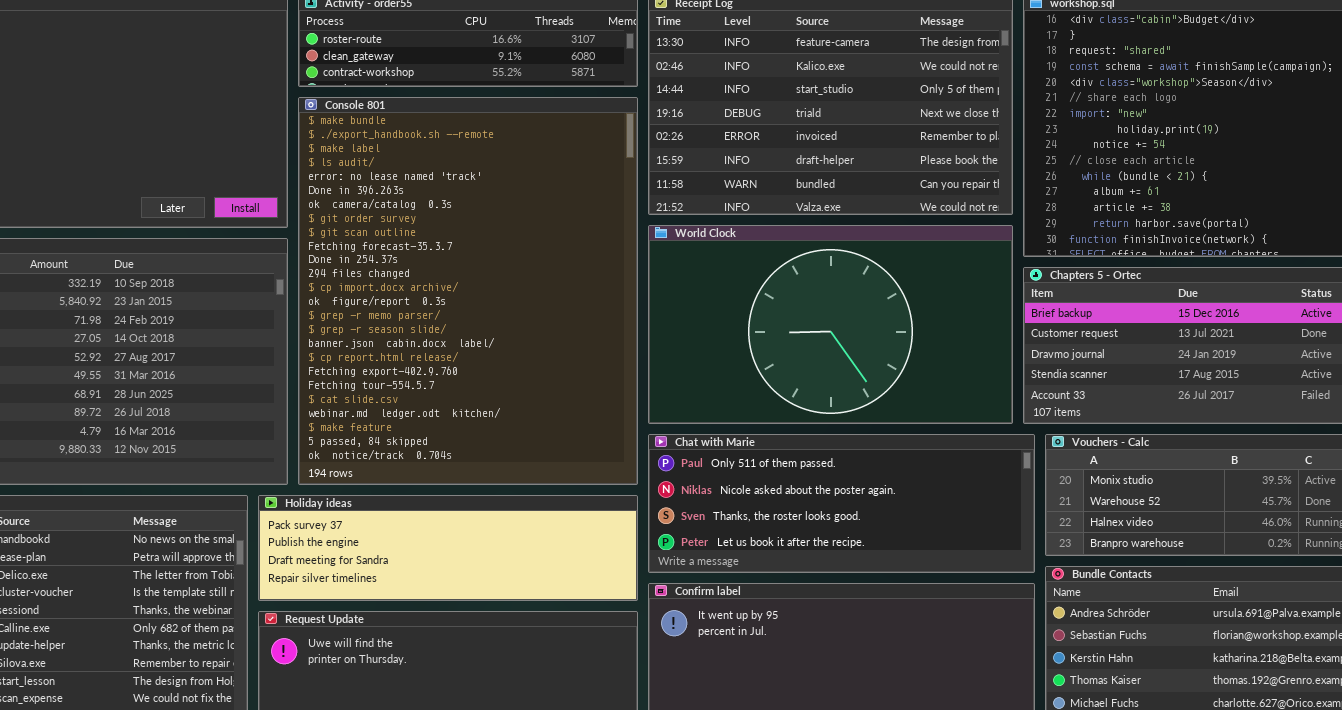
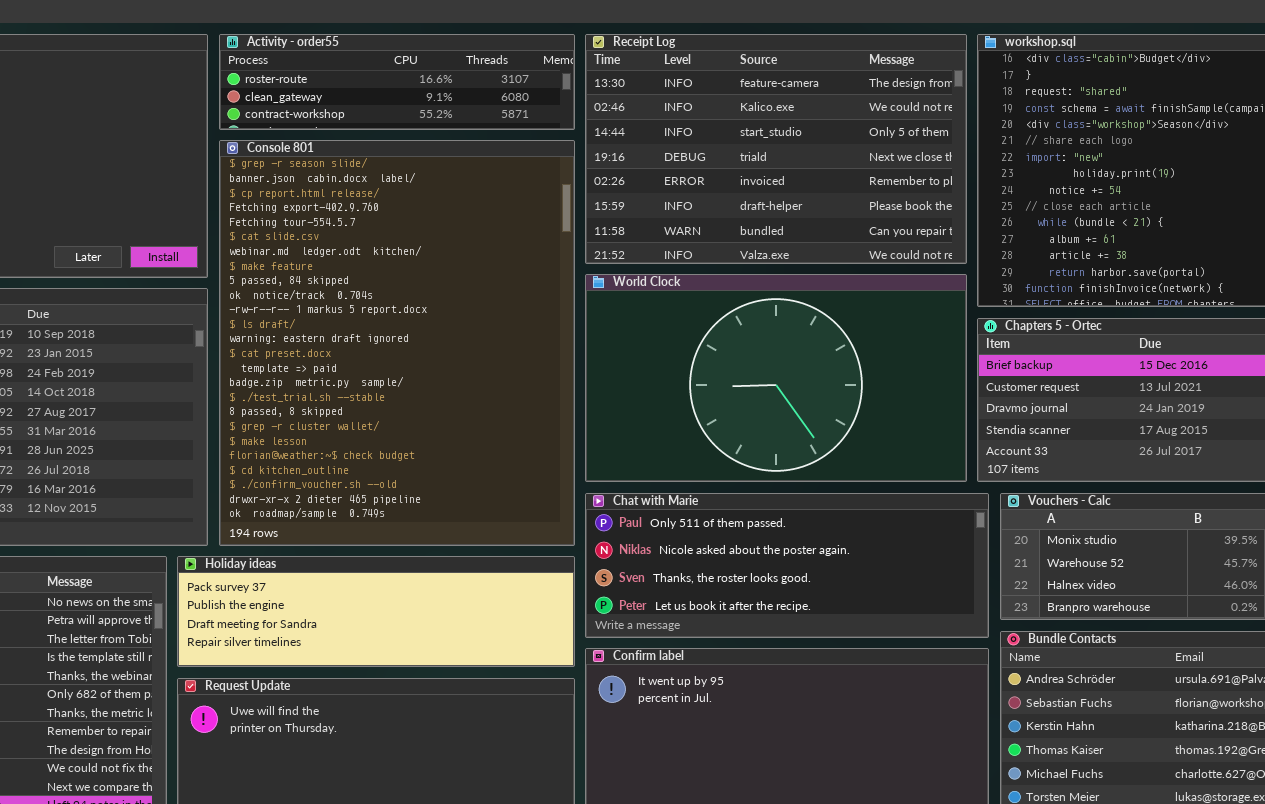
Console 801: [298,97,638,485] -> [219,140,575,546], scrolled down 15 rows

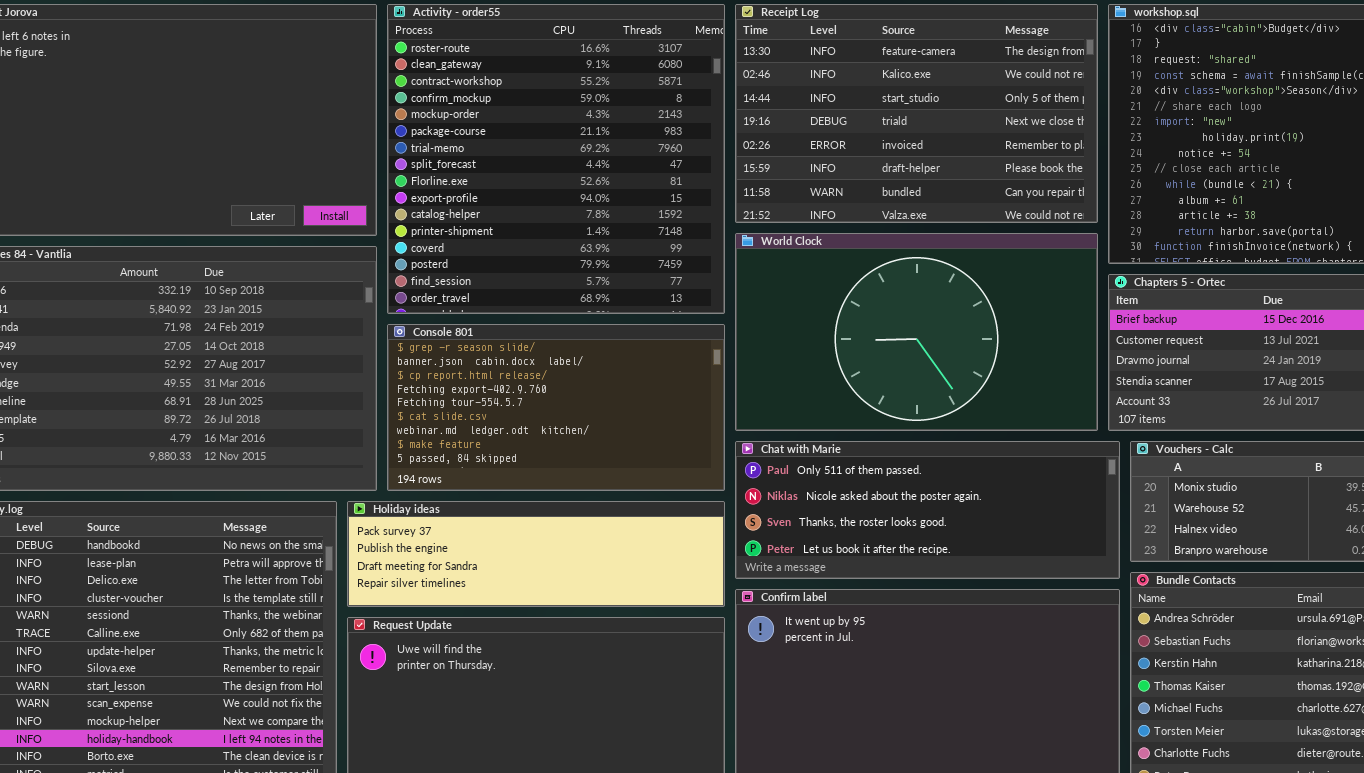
Activity - order55: [219,34,575,130] -> [387,4,725,314], resized
Console 801: [219,140,575,546] -> [387,324,725,491], resized

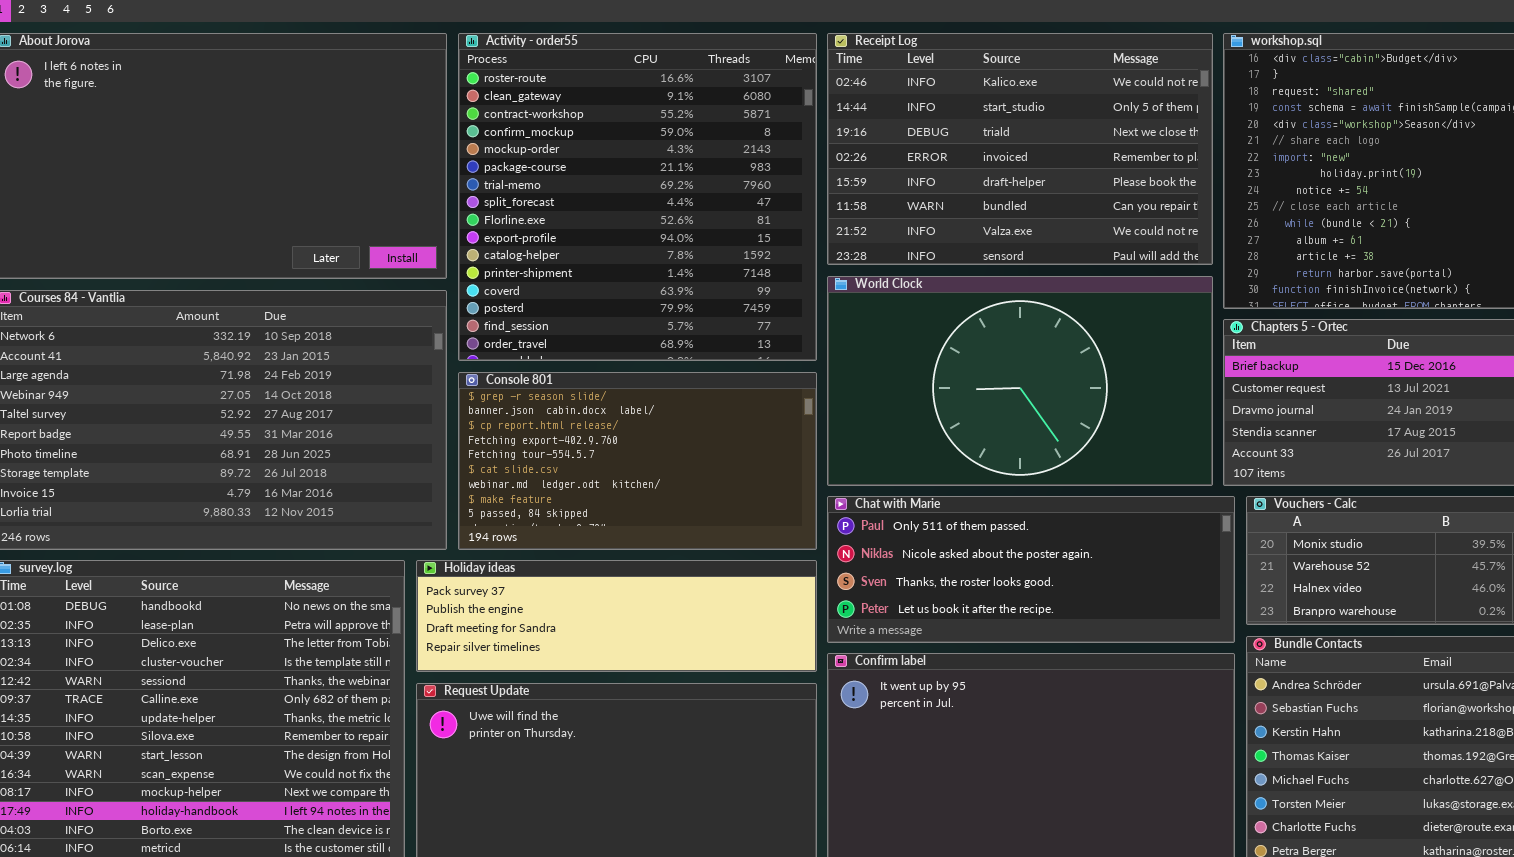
Receipt Log: [735,4,1098,223] -> [827,33,1213,265], scrolled down 1 row

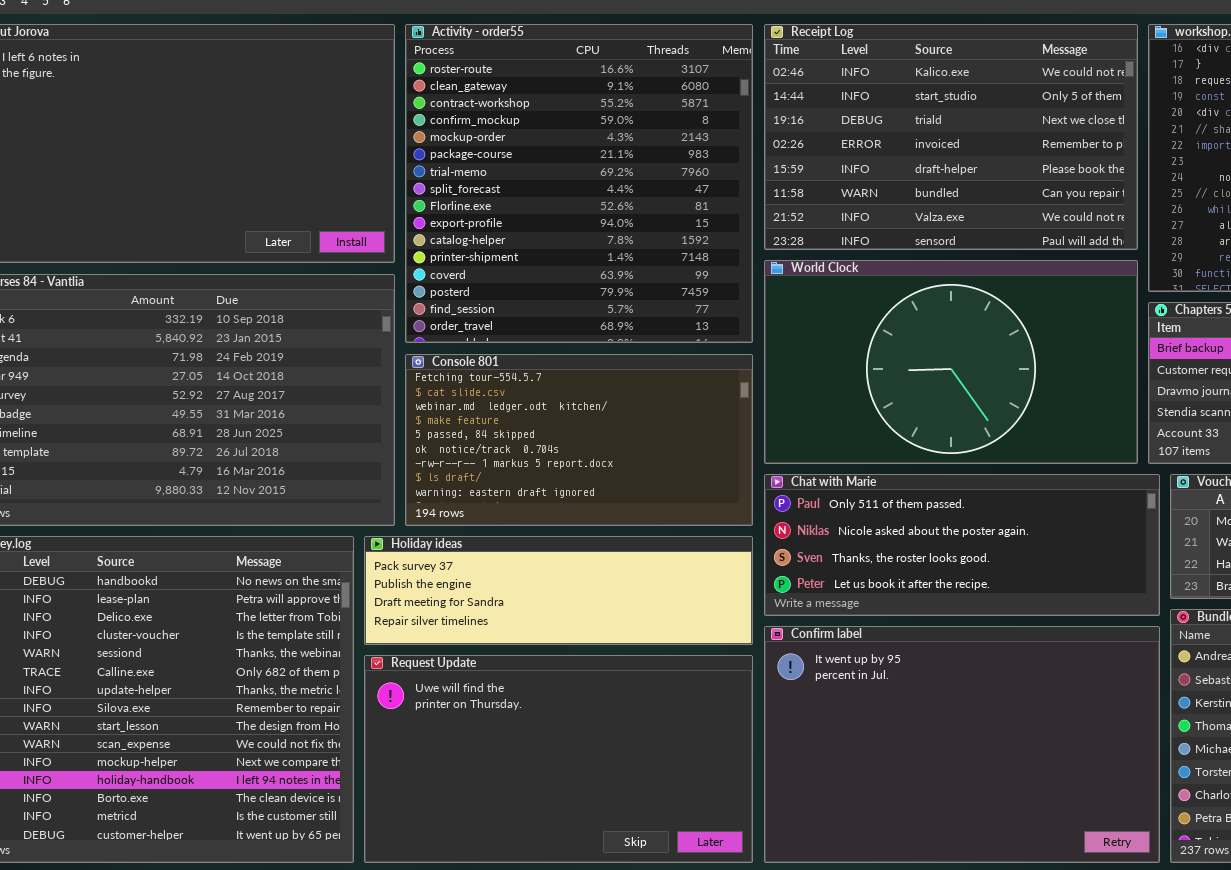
Console 801: [458,372,817,550] -> [405,354,753,526], scrolled down 4 rows

